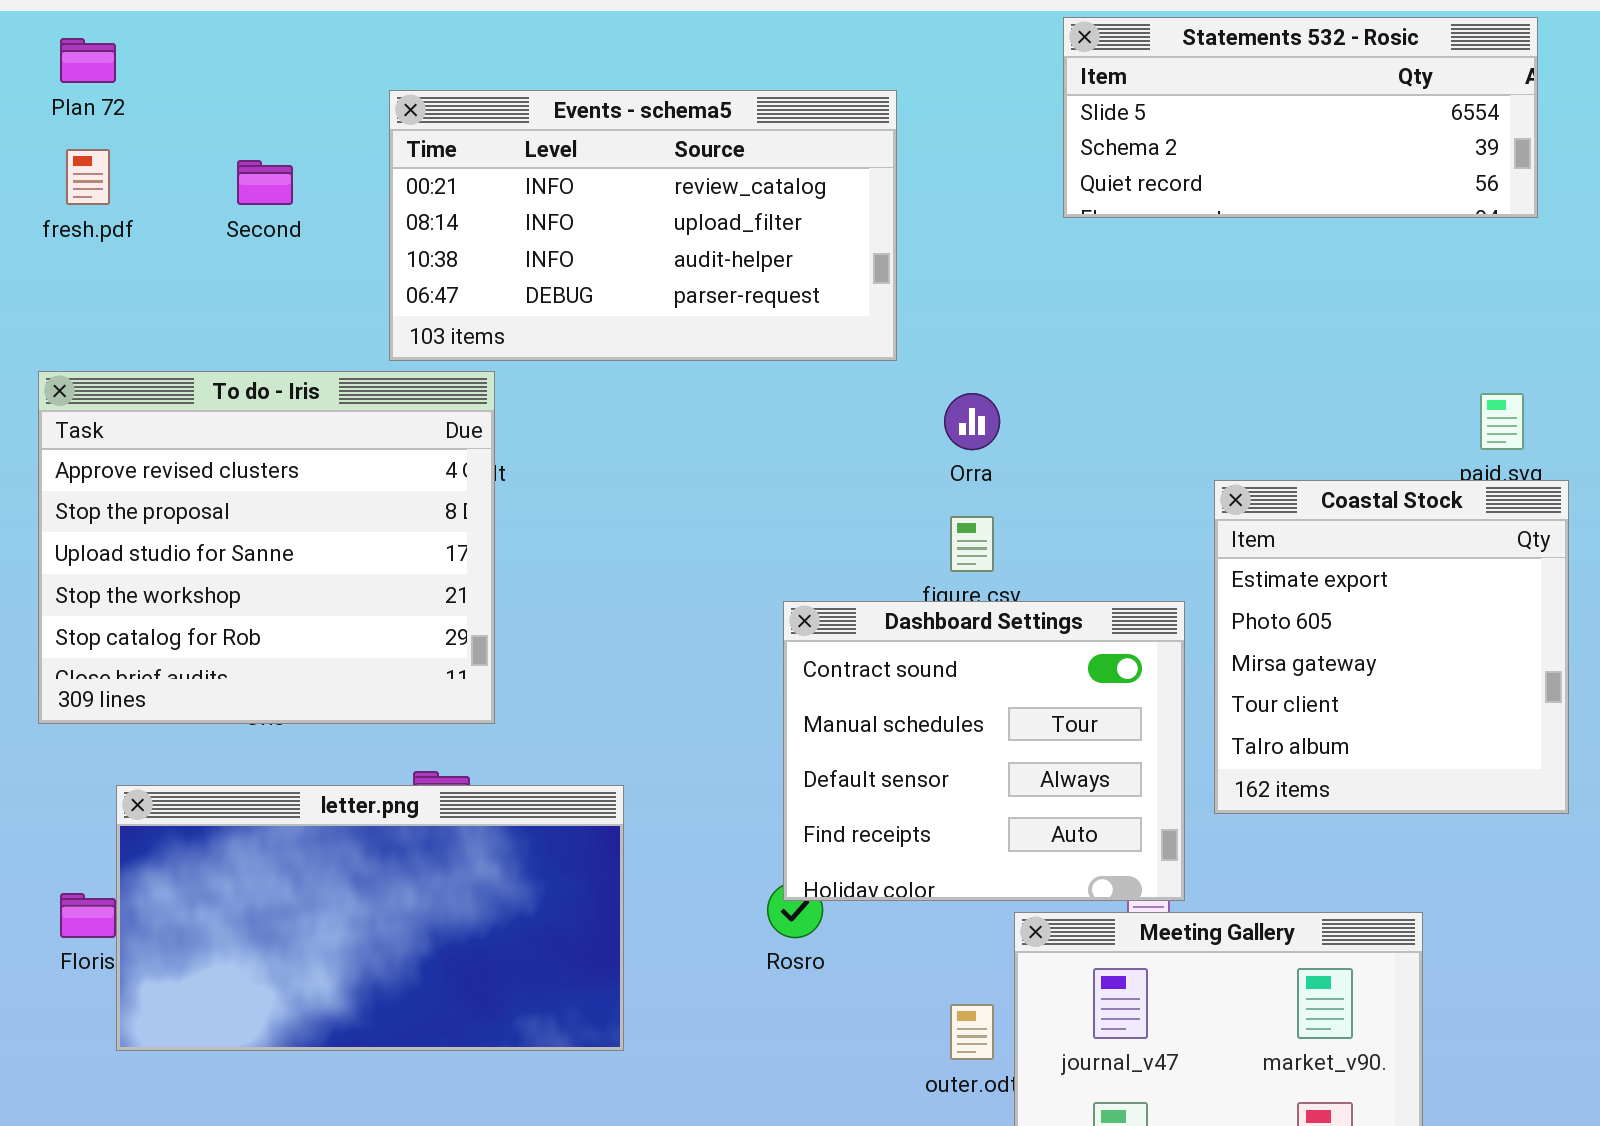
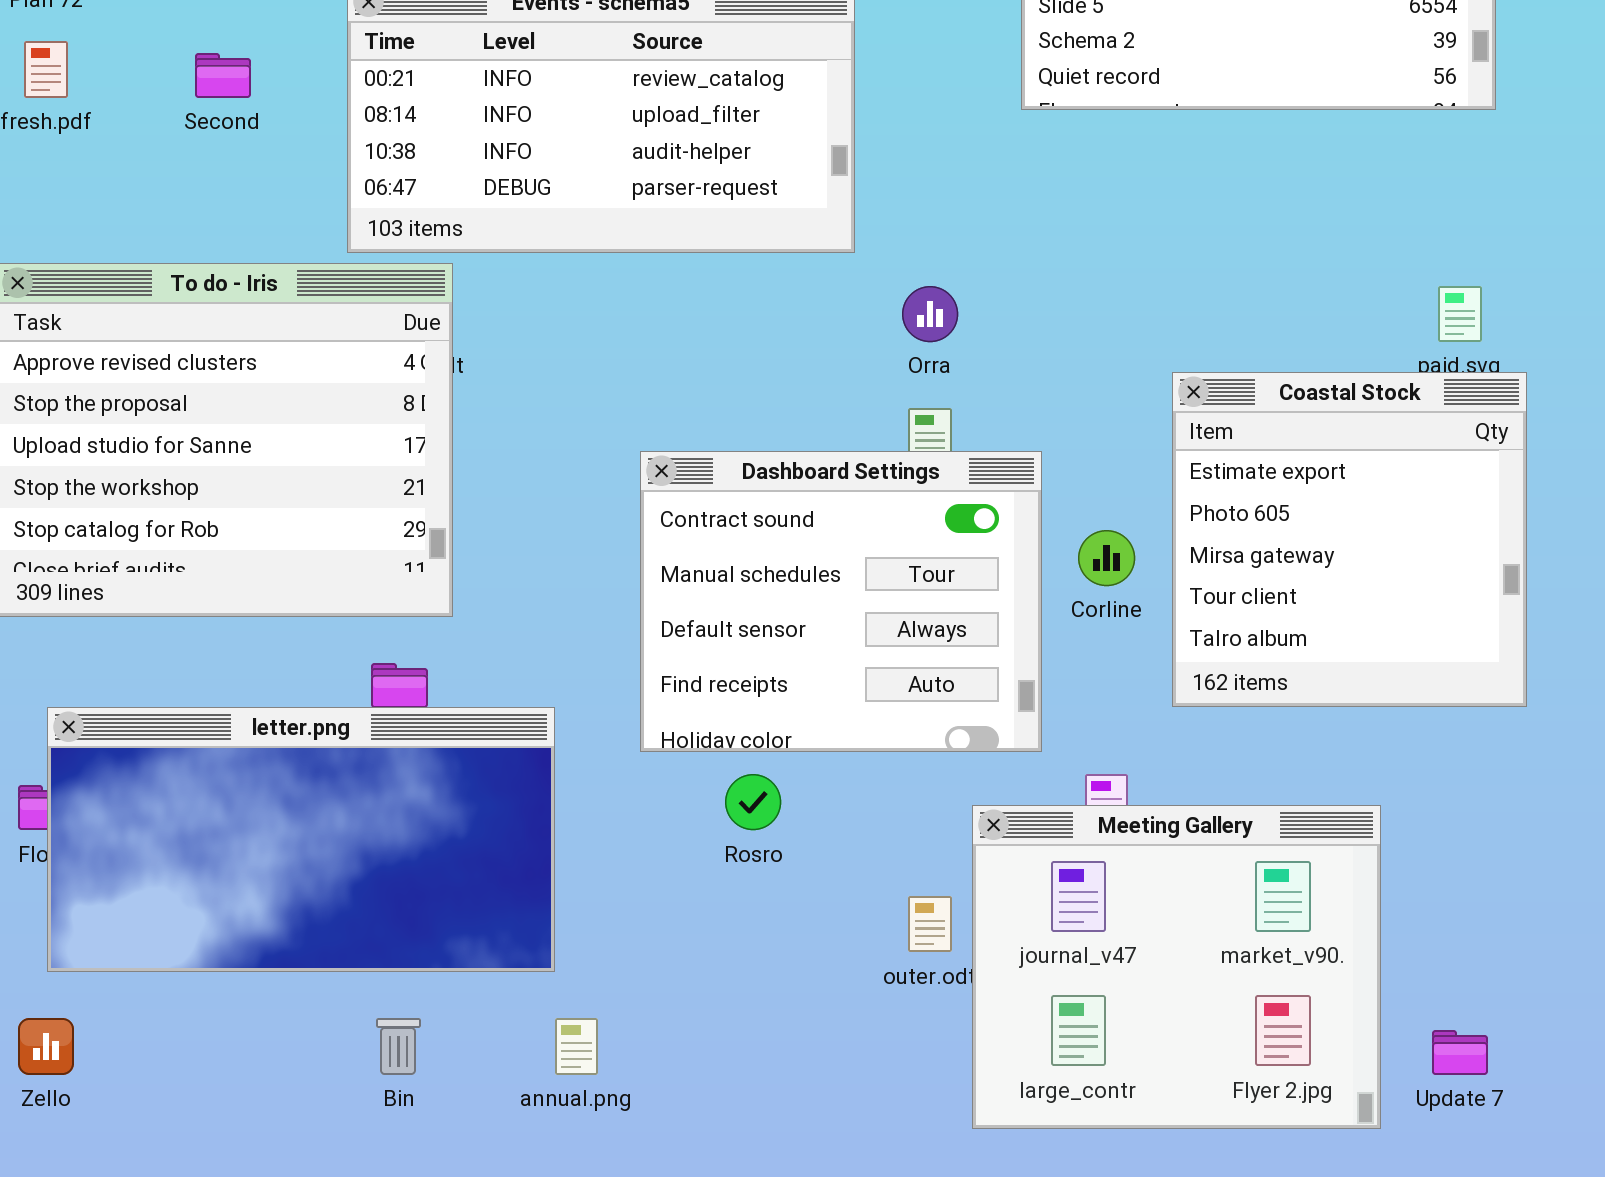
Dashboard Settings: [783,601,1185,901] -> [640,451,1042,752], moved
letter.png: [116,785,624,1051] -> [47,707,555,972], moved

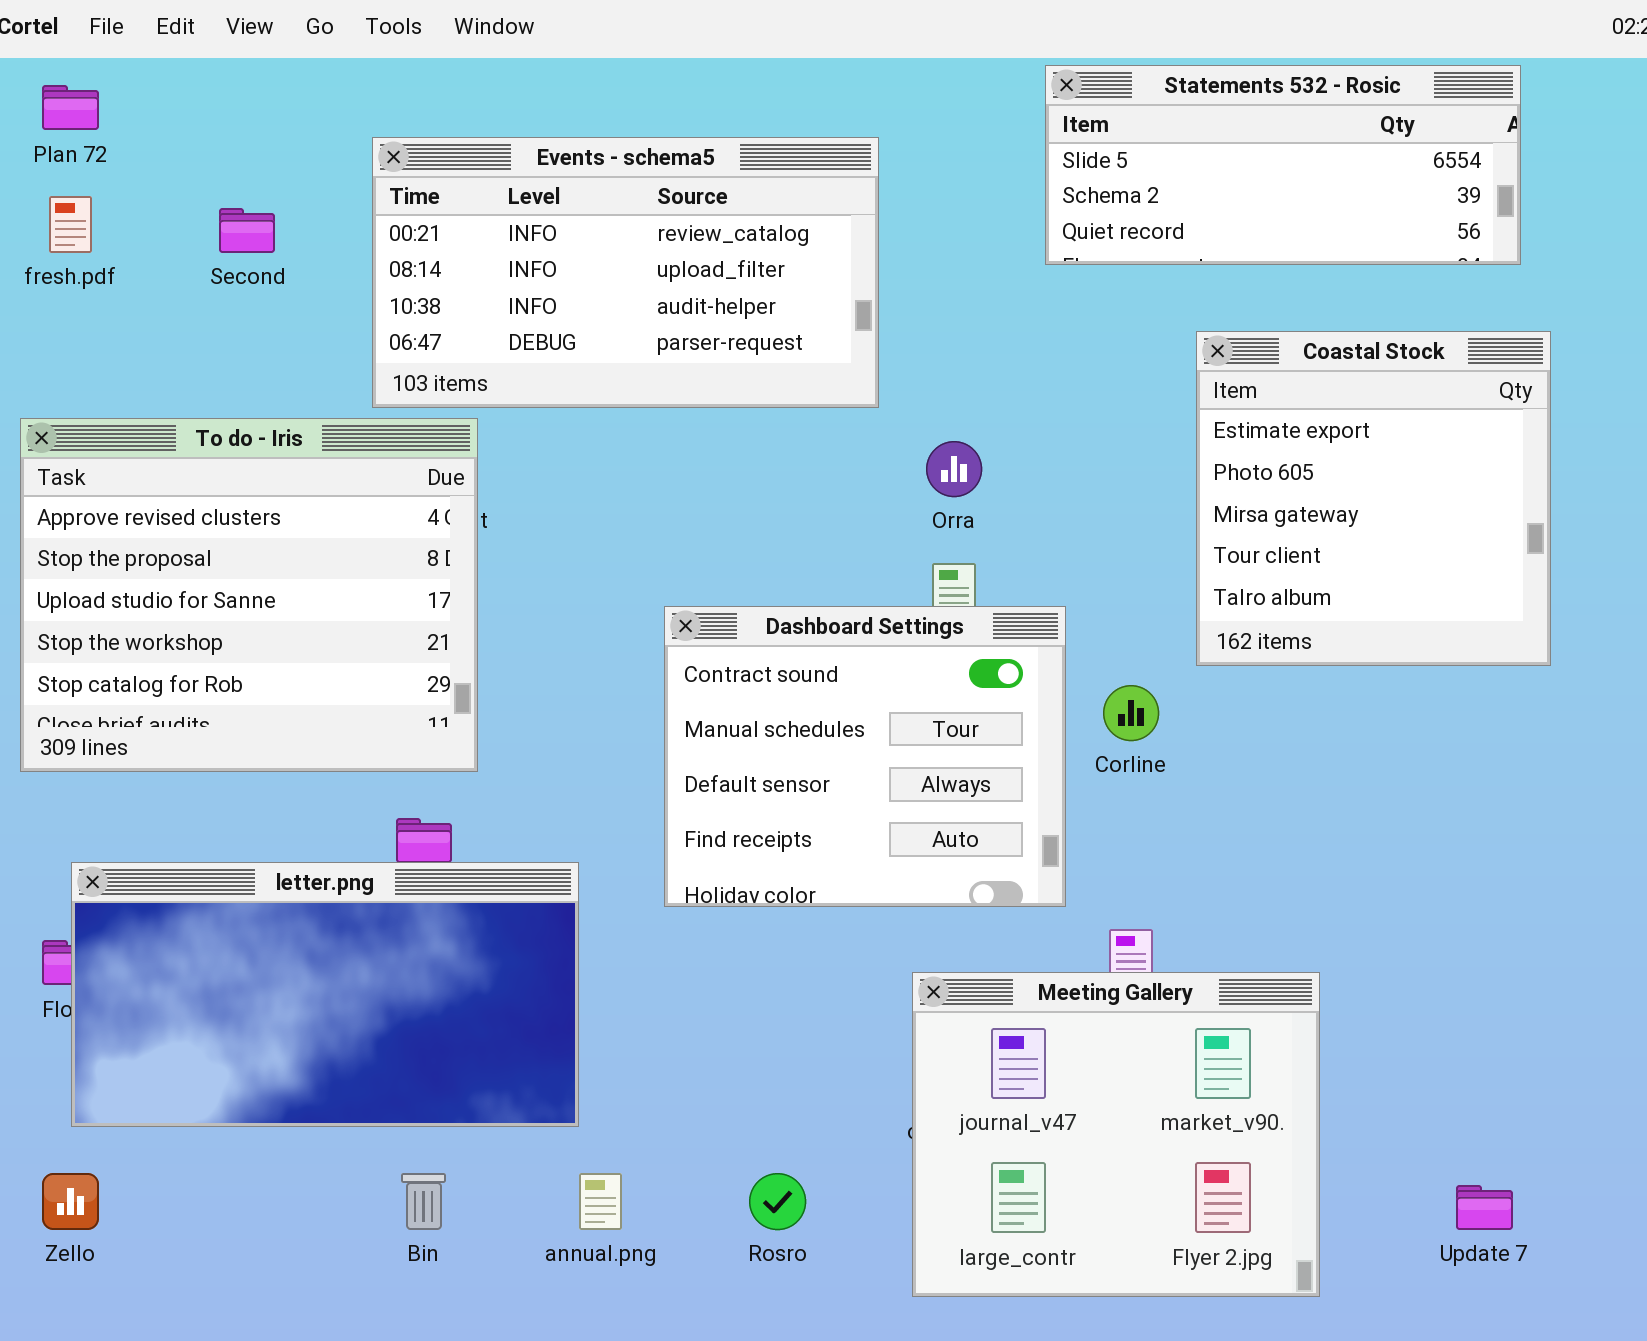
Coastal Stock: [1172,372,1527,707] -> [1196,331,1551,666], moved
Rosro: [725,774,781,830] -> [749,1173,806,1230], moved
Meeting Gallery: [972,805,1381,1129] -> [912,972,1320,1297], moved

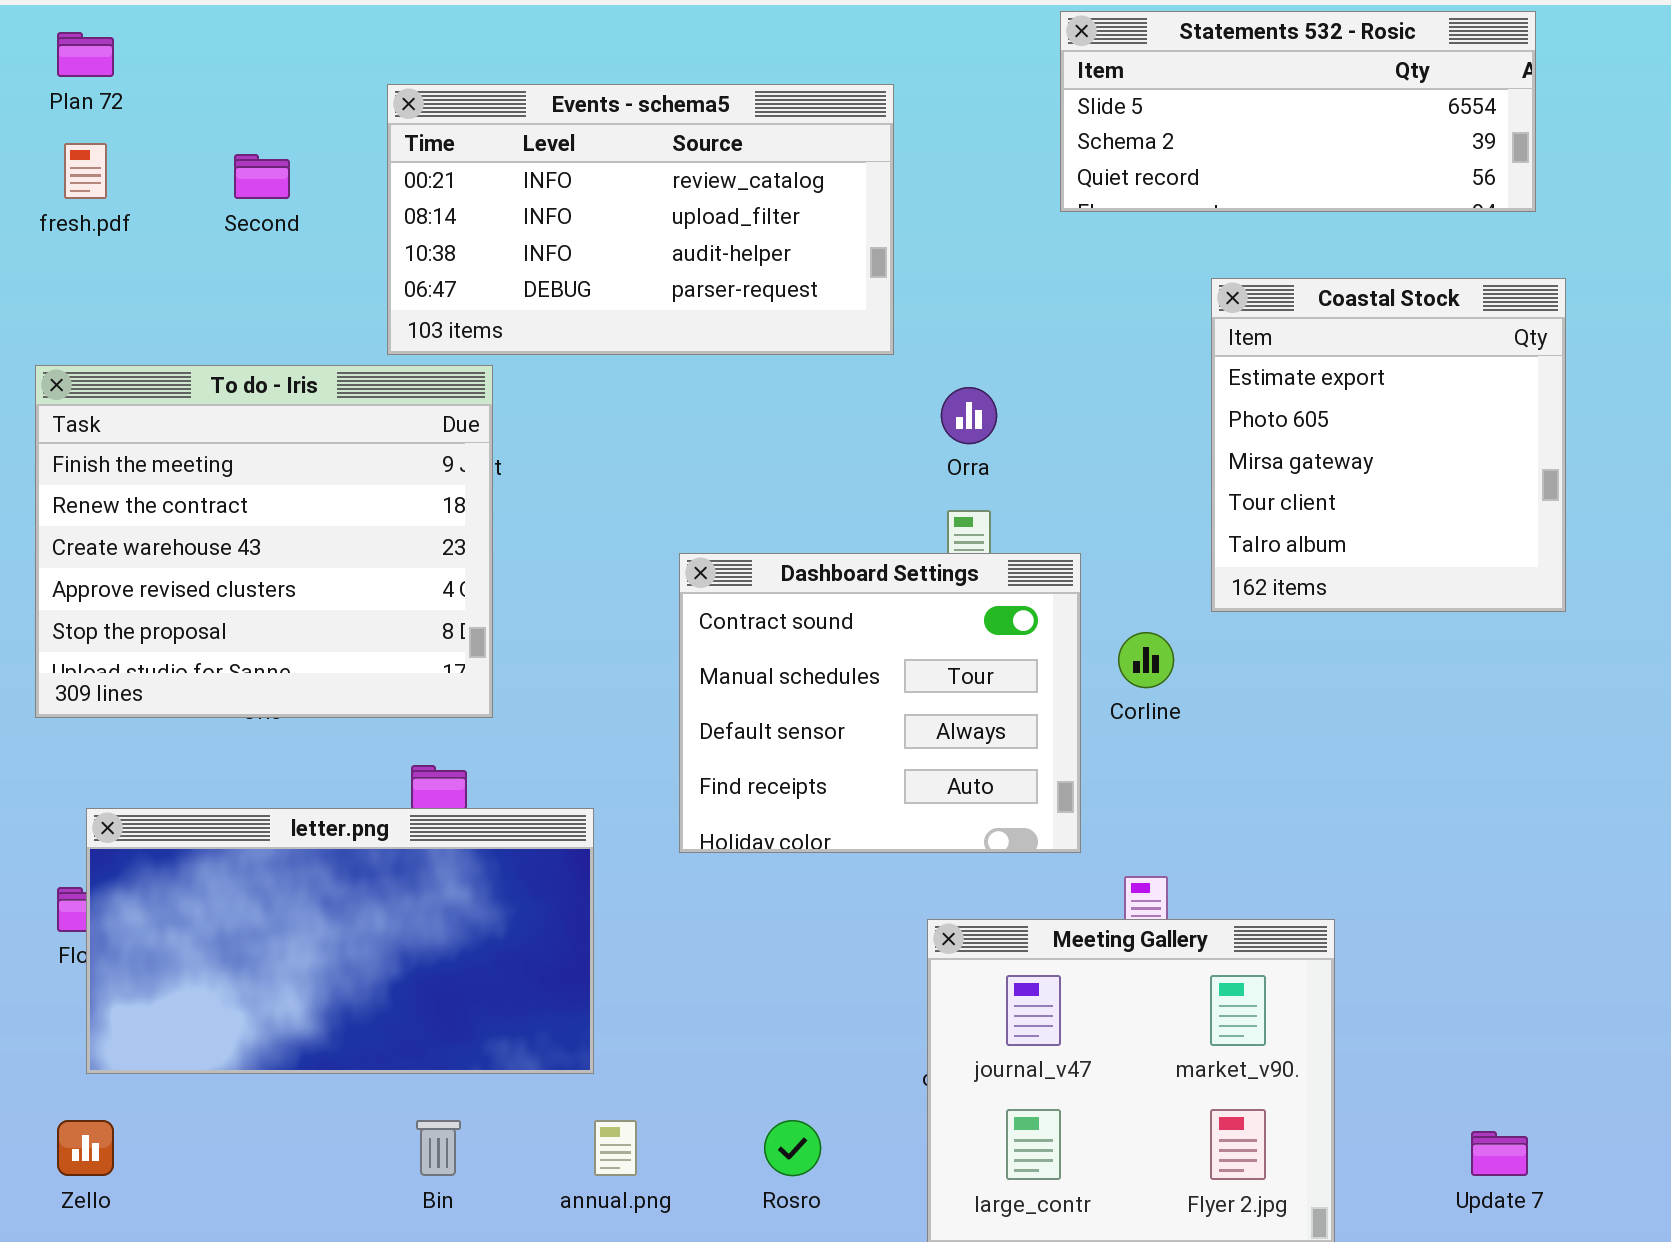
To do - Iris: [20,418,478,772] -> [35,365,493,718], scrolled up 3 rows

